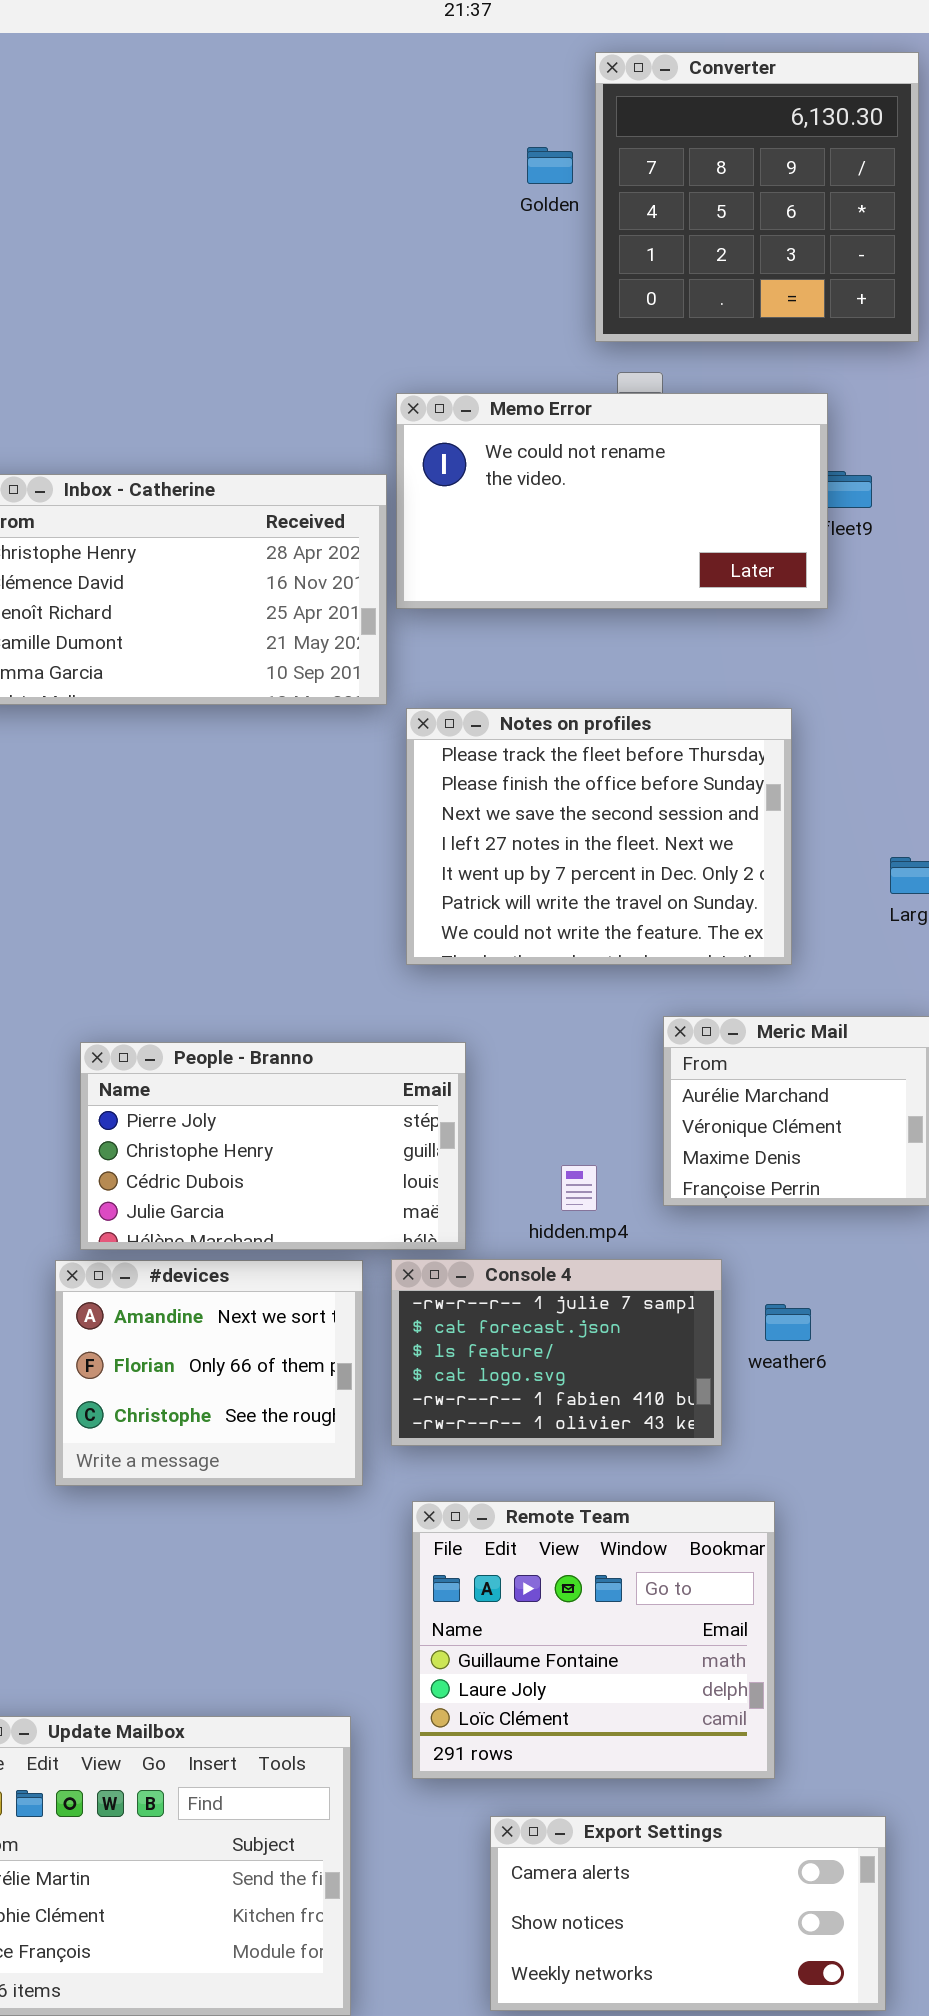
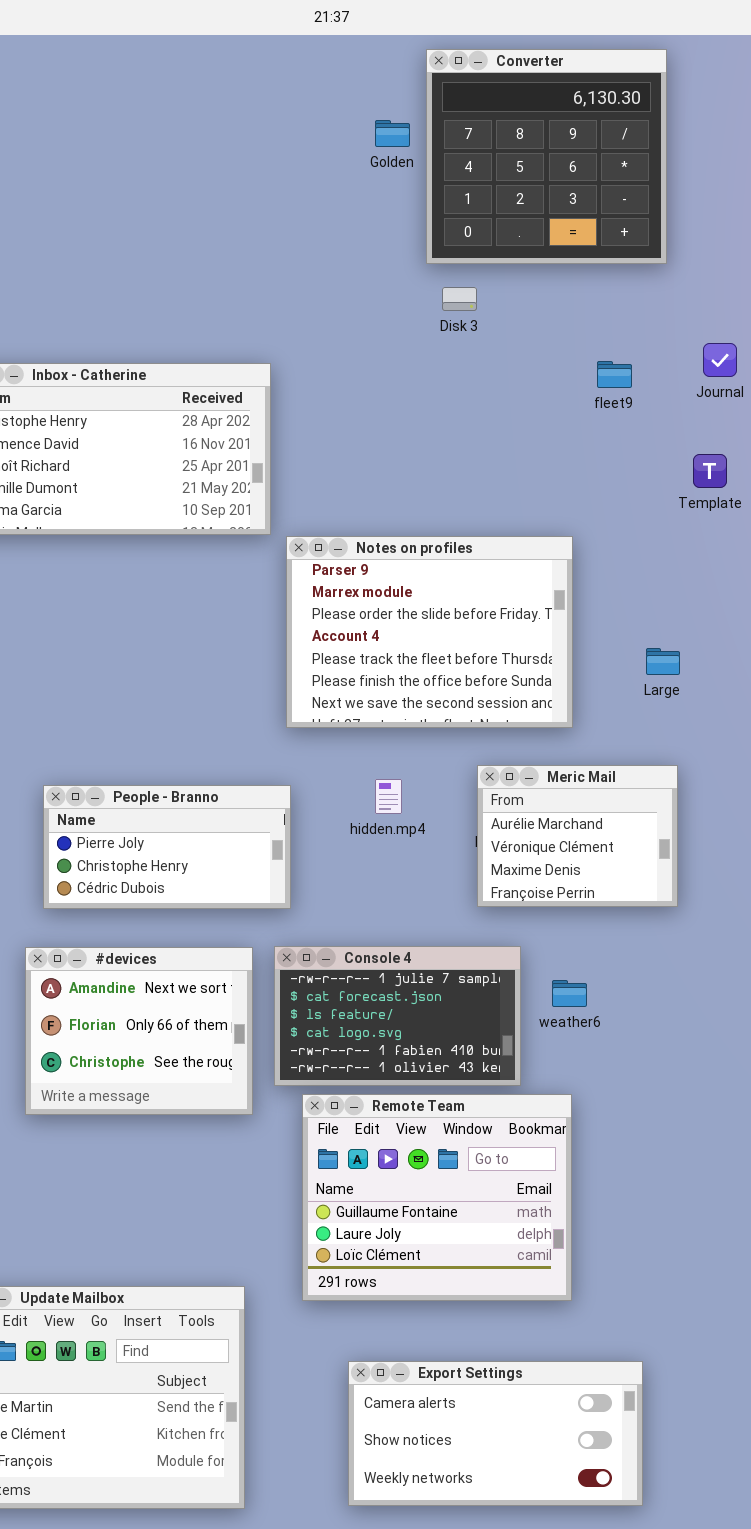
Memo Error: [396,393,828,609] -> none, closed
Notes on profiles: [406,708,792,965] -> [286,536,573,728], scrolled up 4 rows
People - Branno: [80,1042,466,1250] -> [43,785,291,909], resized
hidden.mp4: [561,1165,597,1211] -> [375,779,402,814], moved
Remote Team: [412,1501,775,1779] -> [302,1094,572,1301], moved

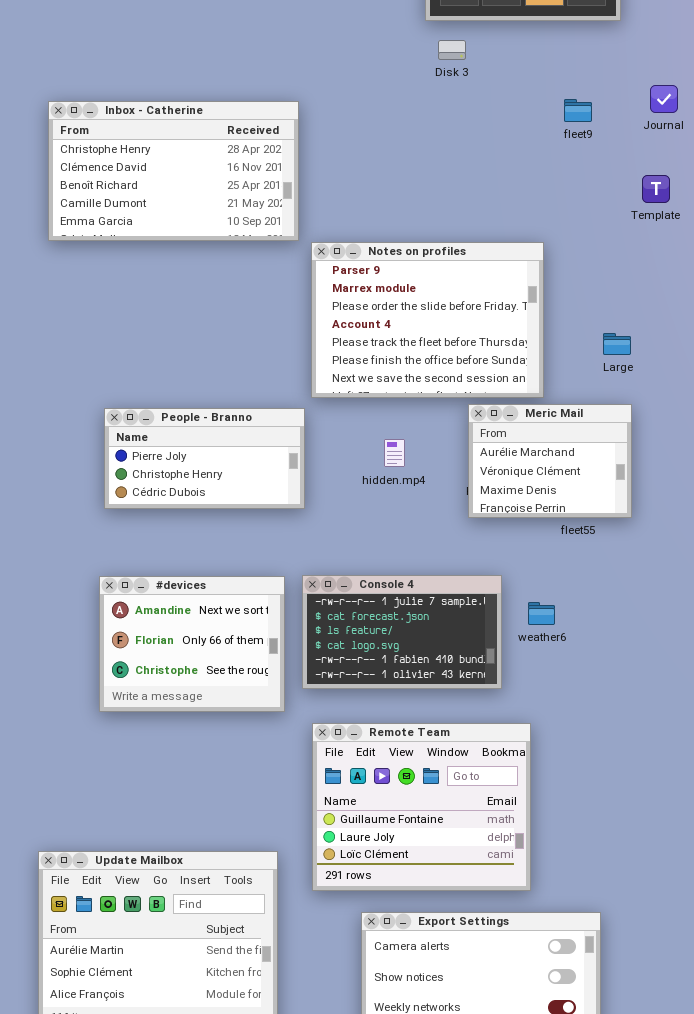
Meric Mail: [477,765,678,907] -> [468,404,632,518], moved
People - Branno: [43,785,291,909] -> [104,408,305,509], moved
Remote Team: [302,1094,572,1301] -> [312,723,531,891], moved

